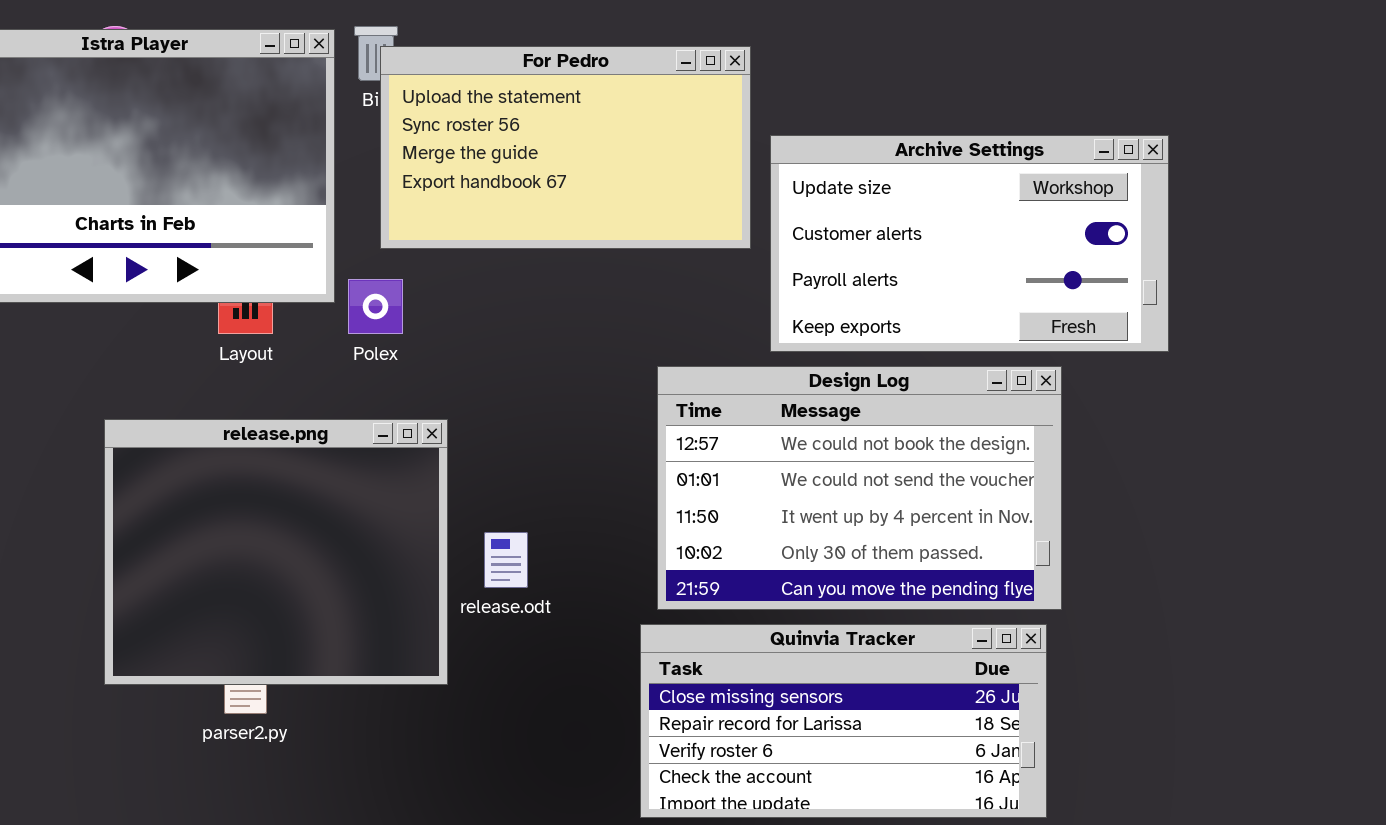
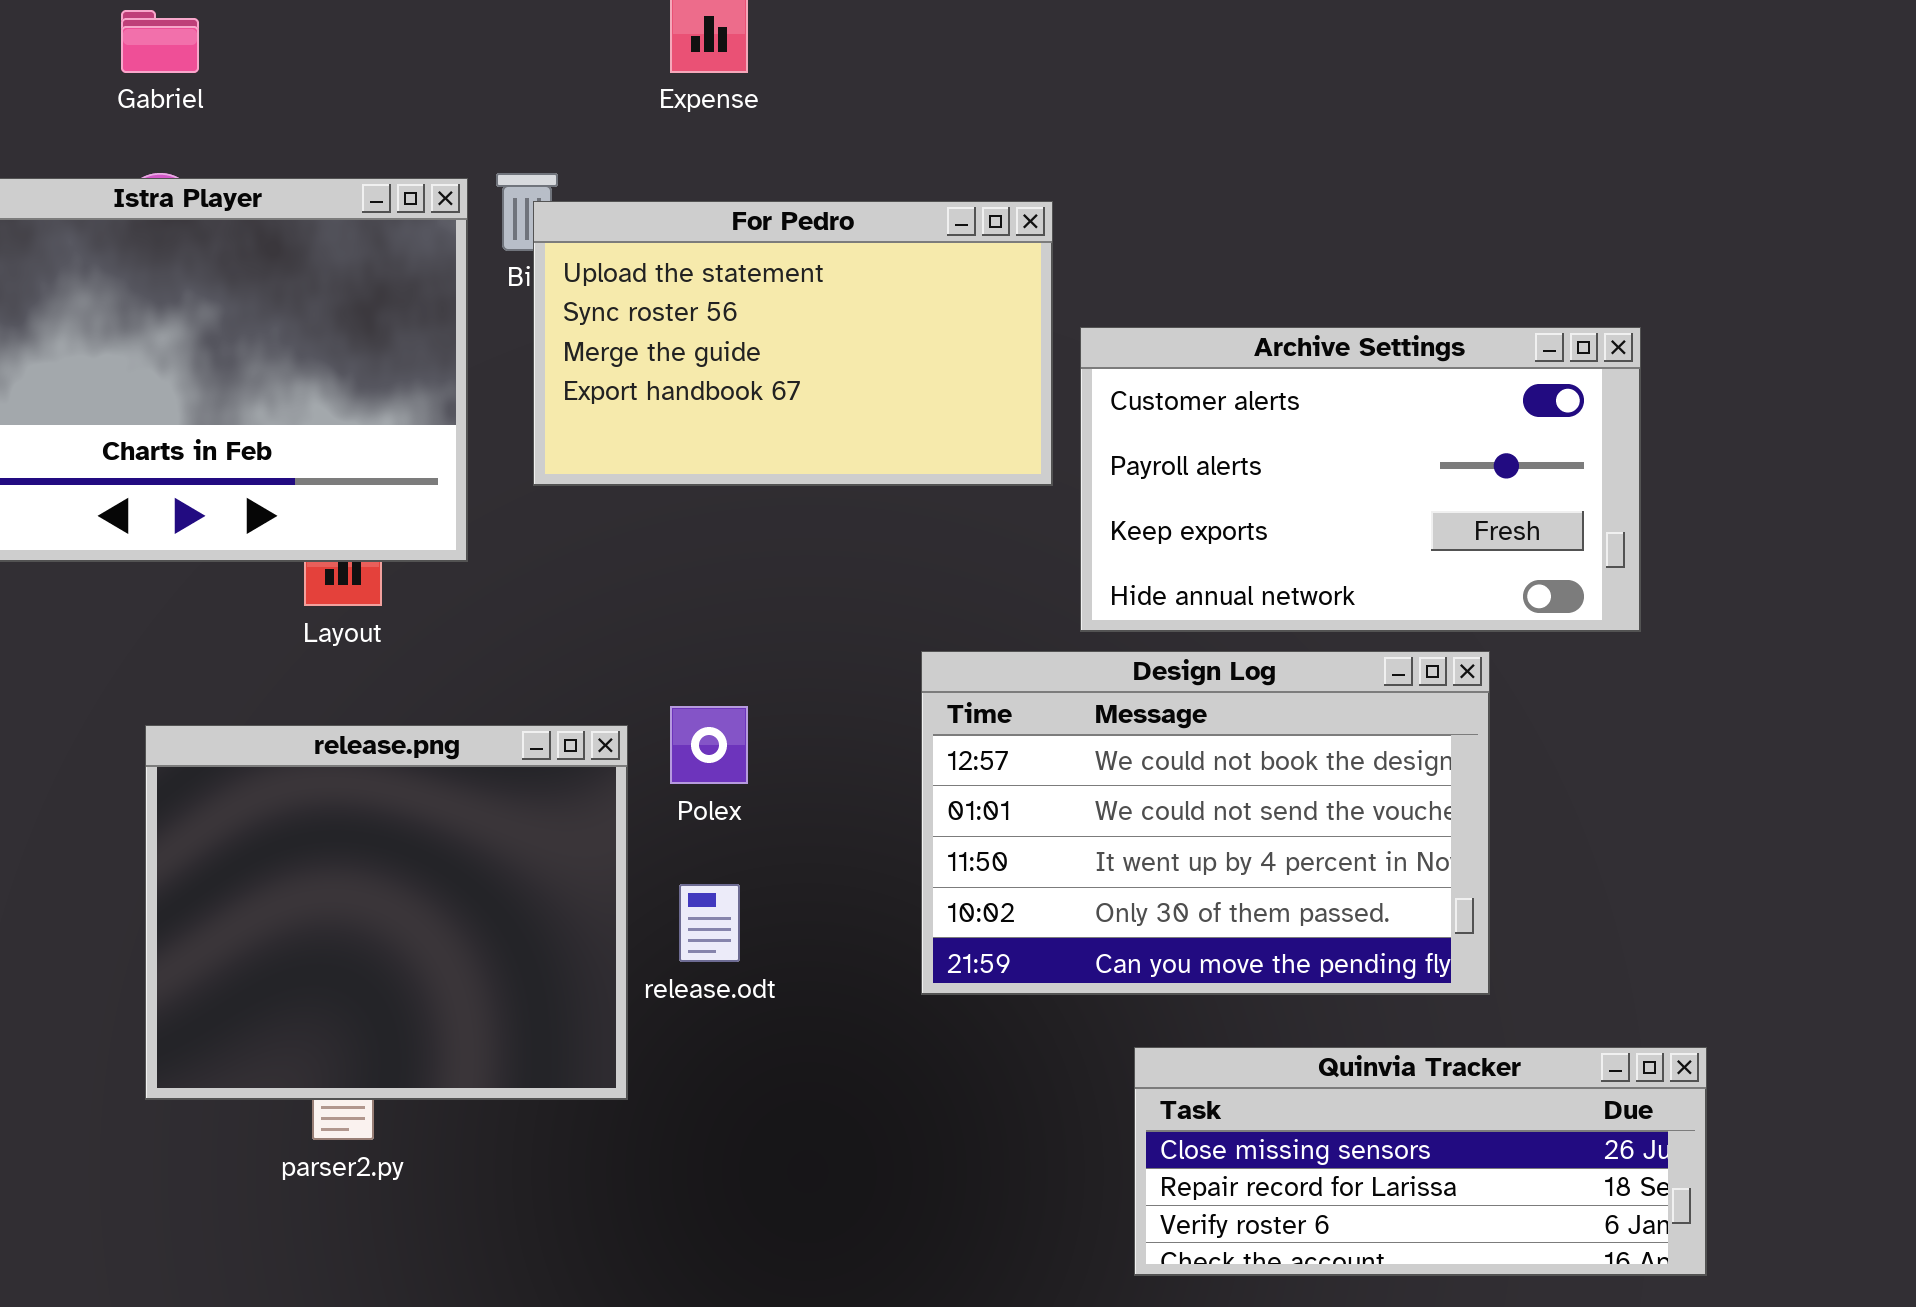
Archive Settings: [770,135,1169,352] -> [1080,327,1641,632], scrolled down 1 row
Polex: [348,279,403,334] -> [670,706,748,784], moved
Quinvia Tracker: [640,624,1047,818] -> [1134,1047,1707,1276], moved, resized

